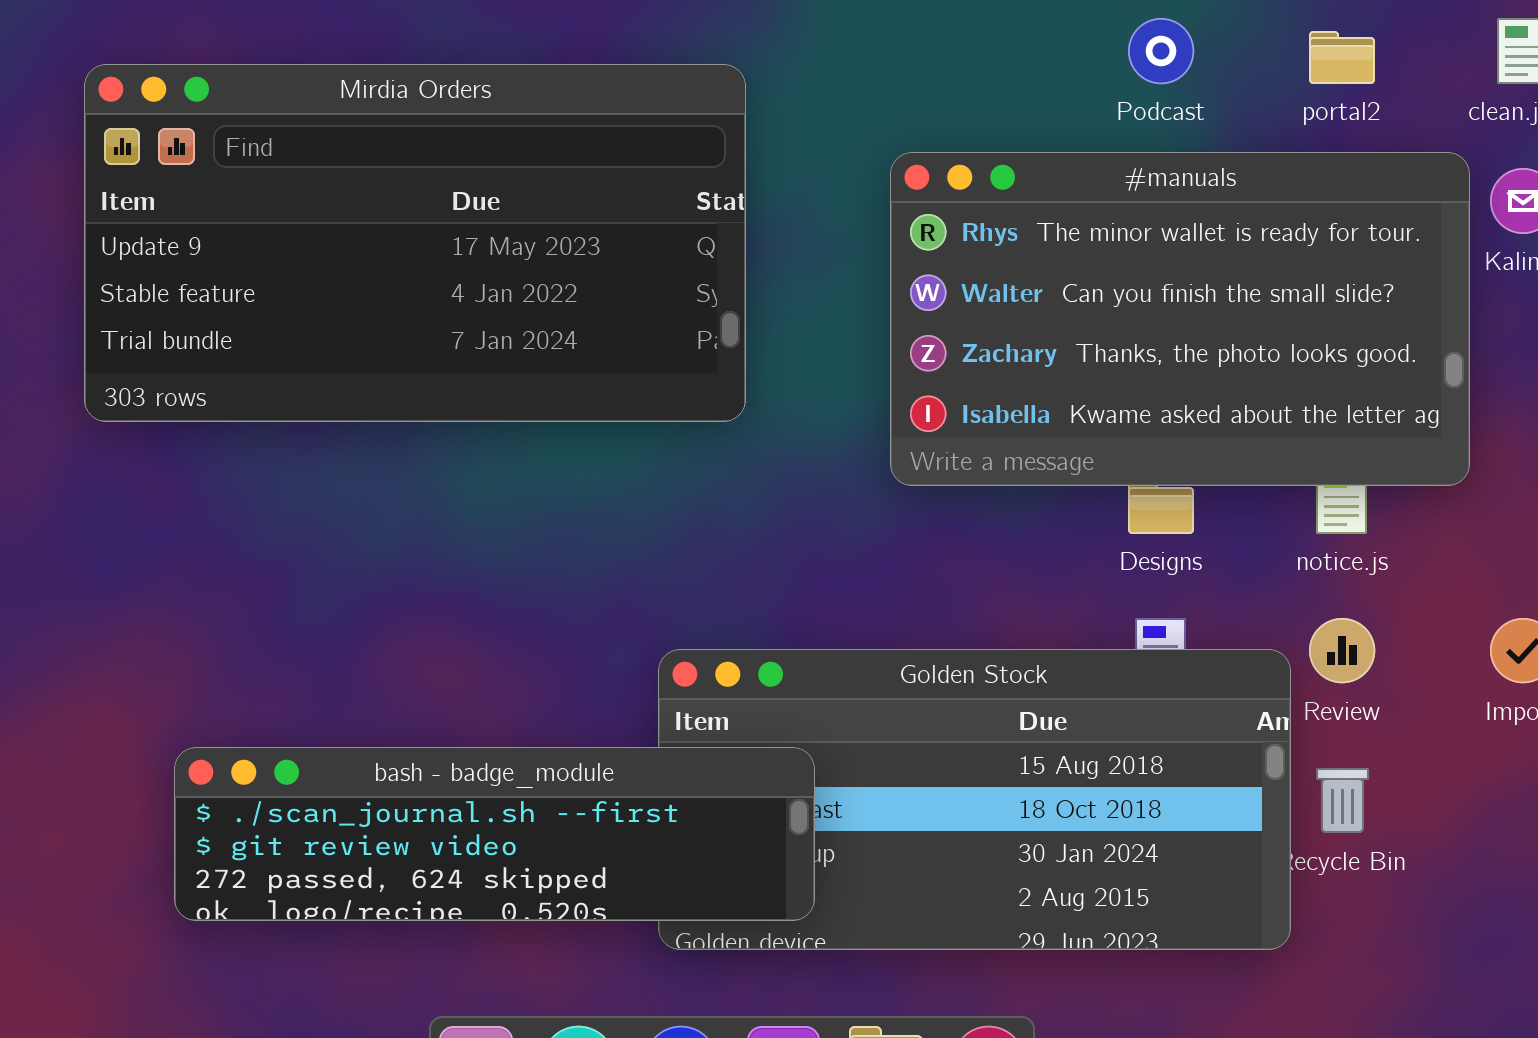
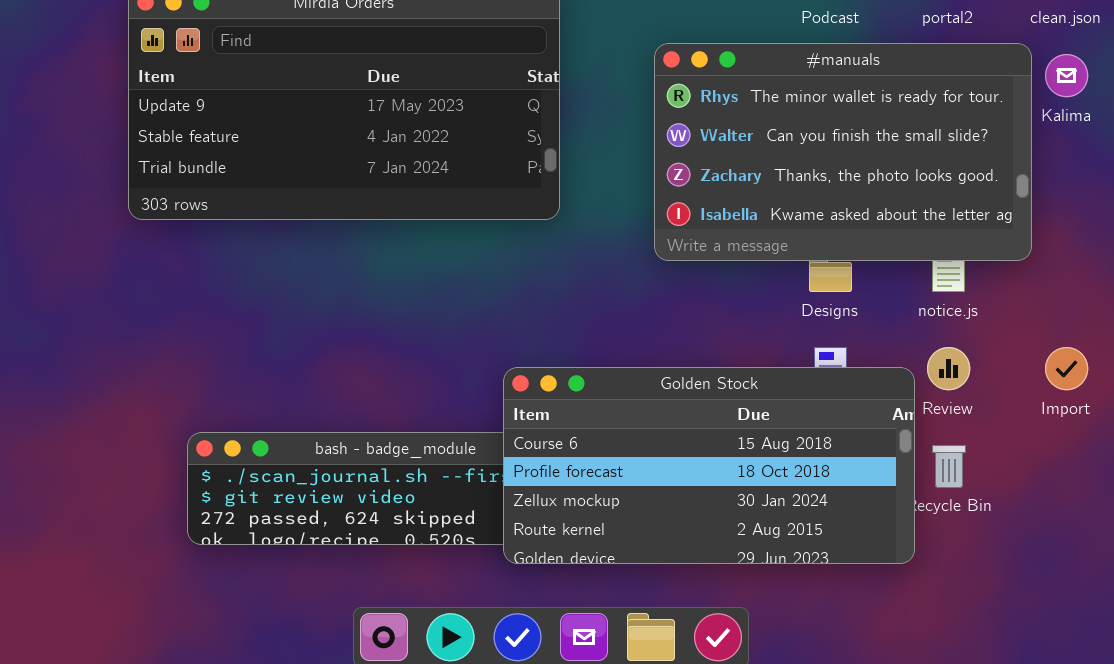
Golden Stock: [658,649,1291,950] -> [503,367,915,564], raised

